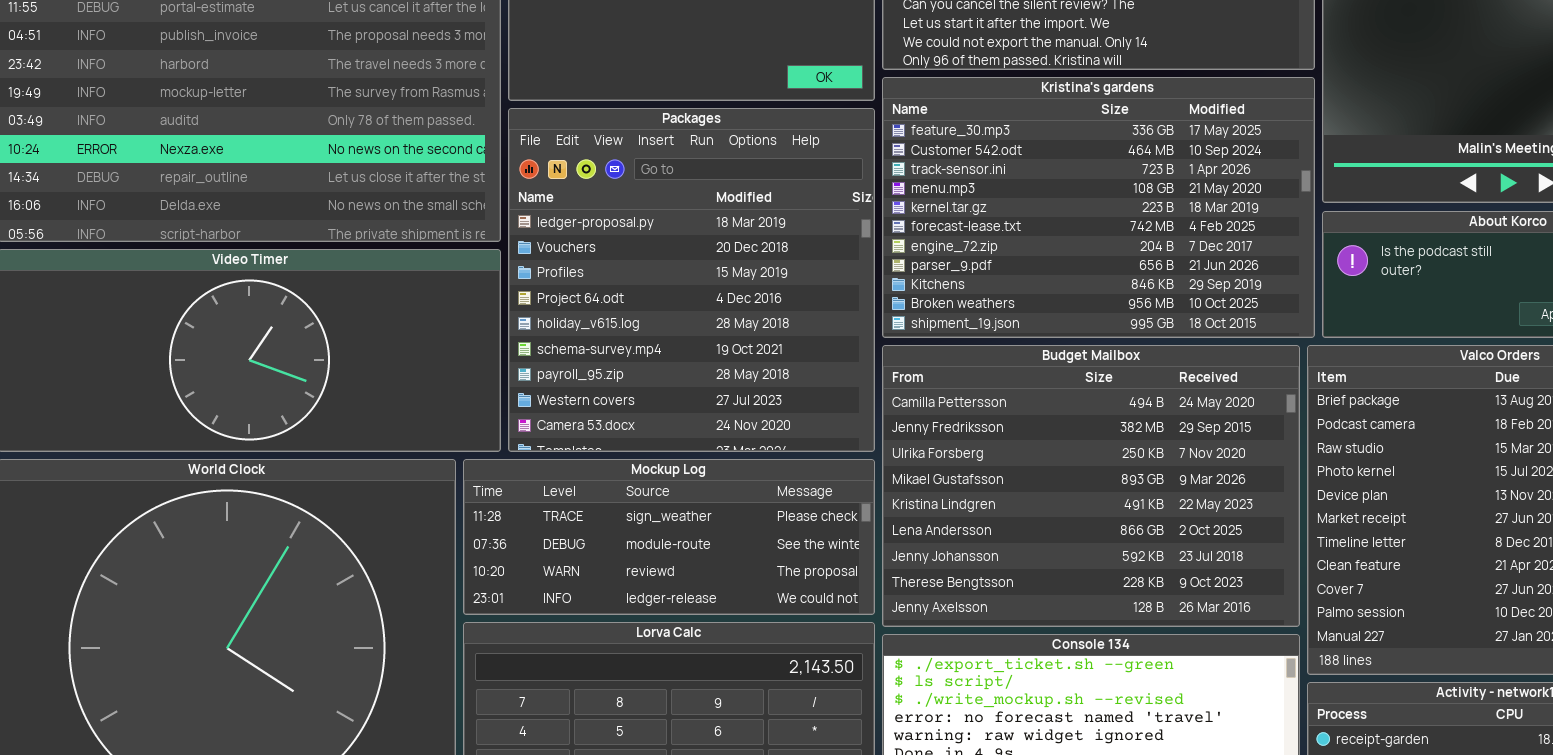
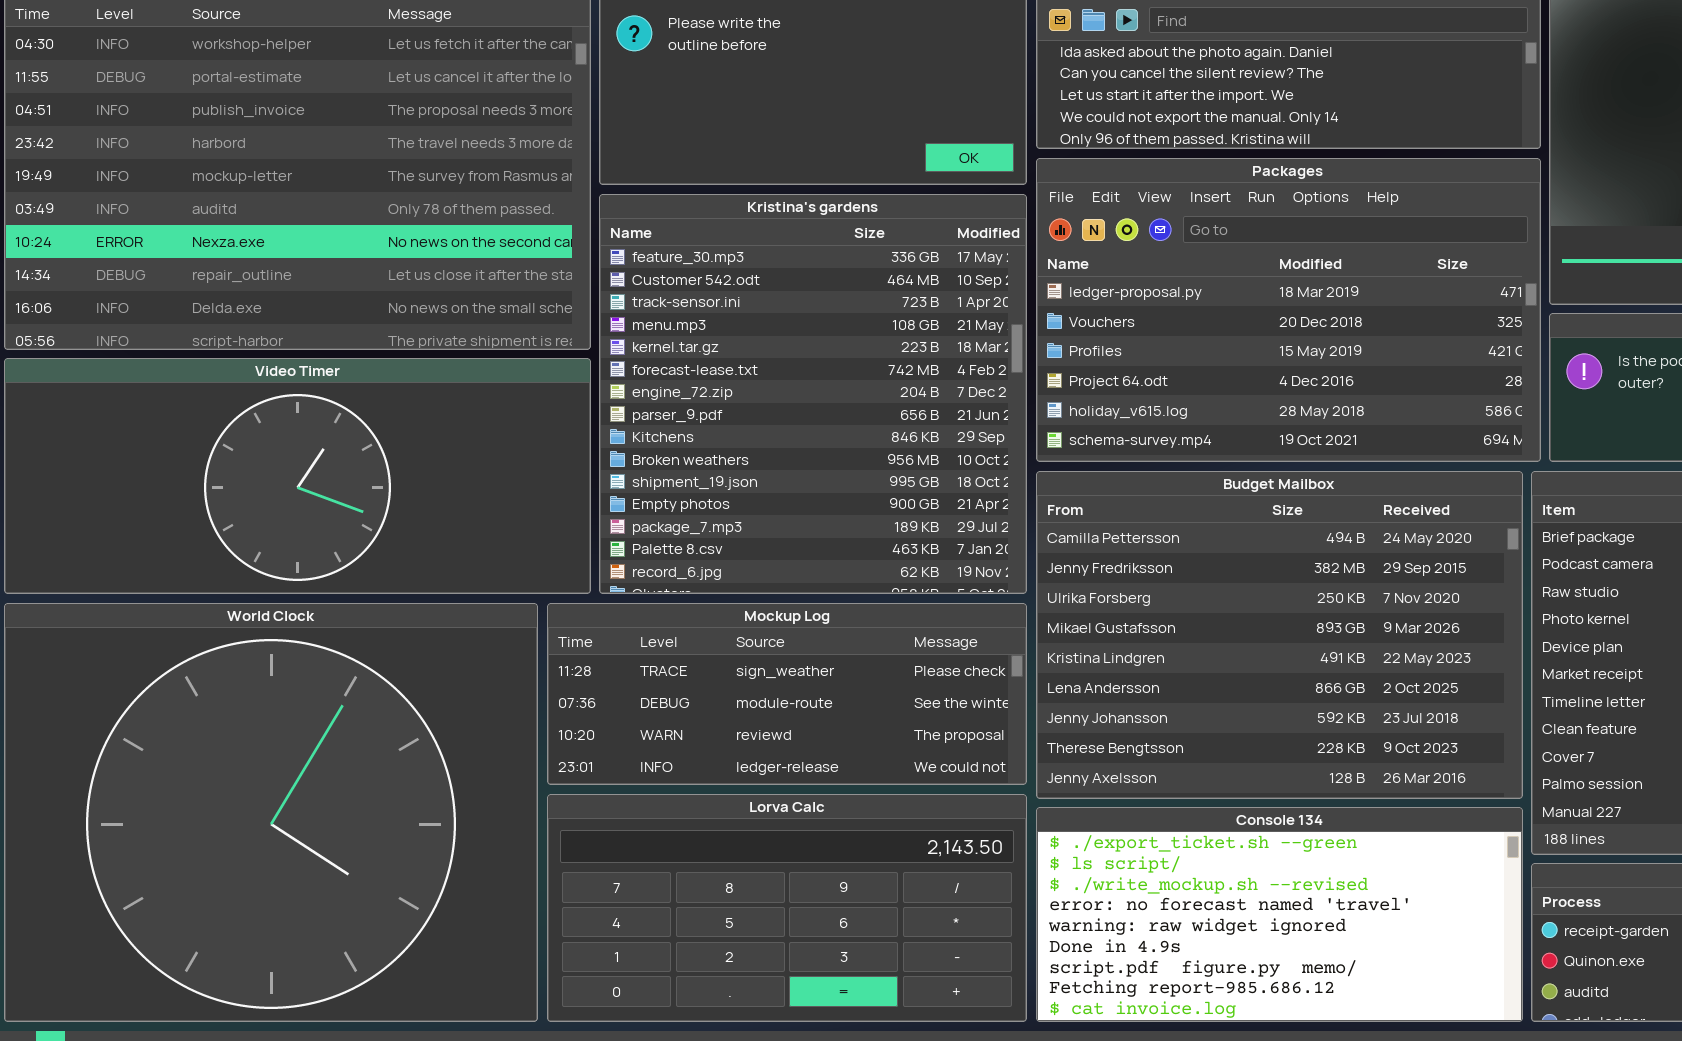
Kristina's gardens: [882,77,1315,338] -> [599,194,1027,594], moved, resized
Packages: [508,108,875,452] -> [1036,158,1541,462], moved, resized

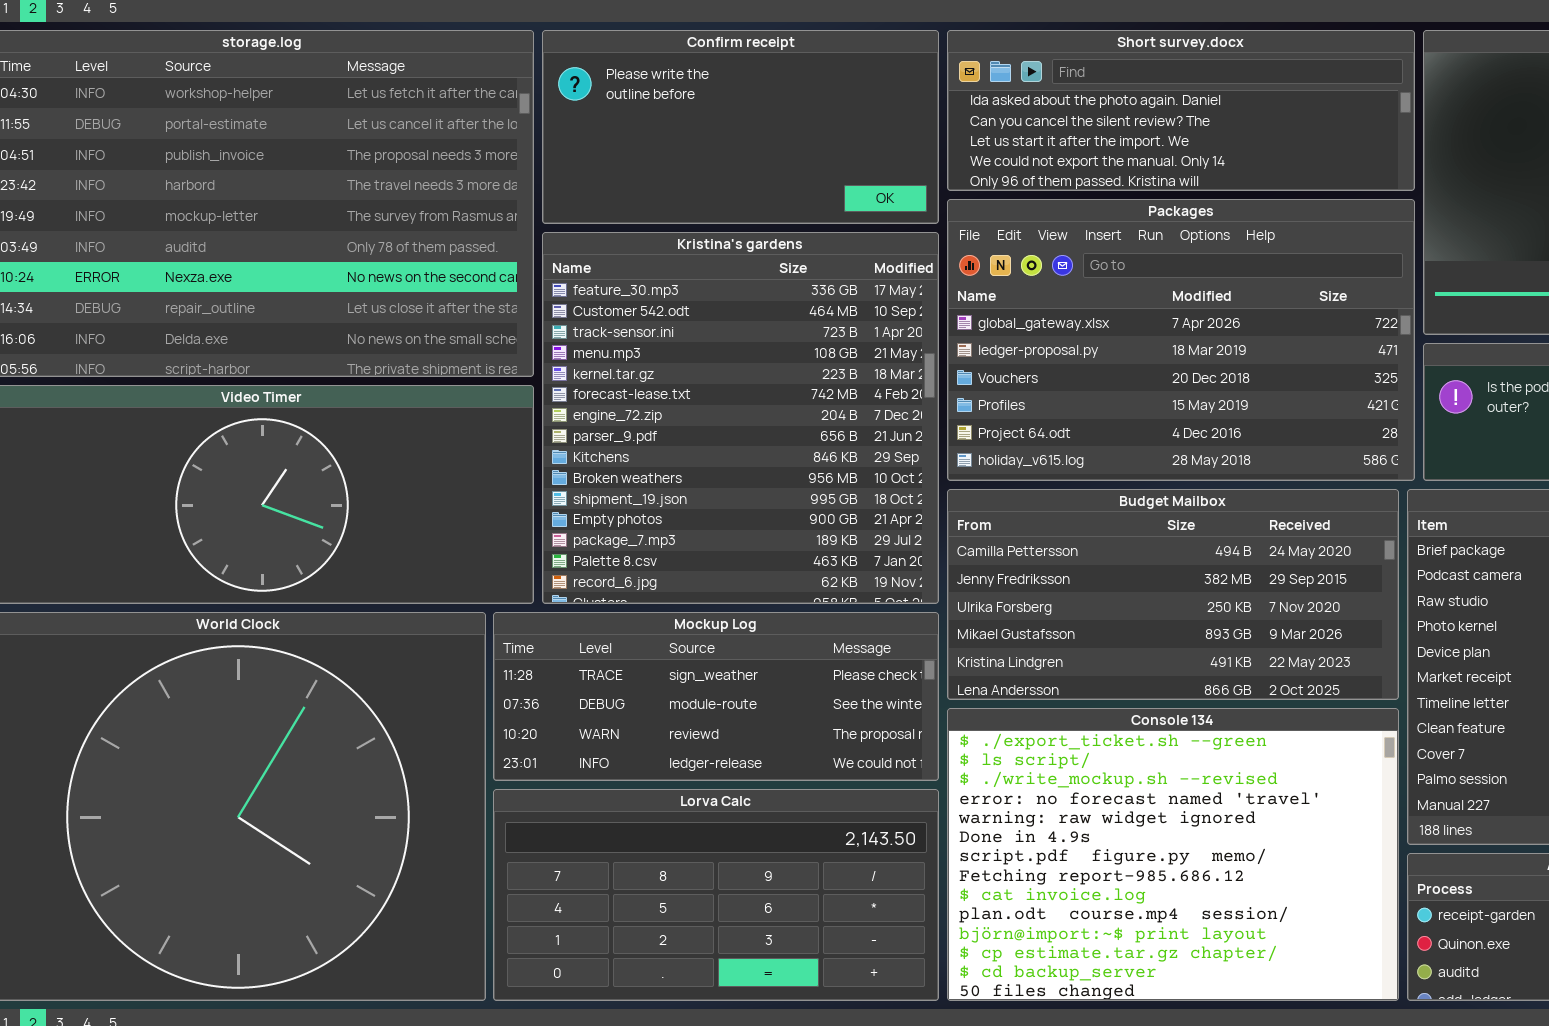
Packages: [1036,158,1541,462] -> [947,199,1415,481], scrolled up 1 row
Budget Mailbox: [1036,471,1523,799] -> [947,489,1399,700], resized
Console 134: [1036,807,1523,1022] -> [947,708,1399,1001], resized

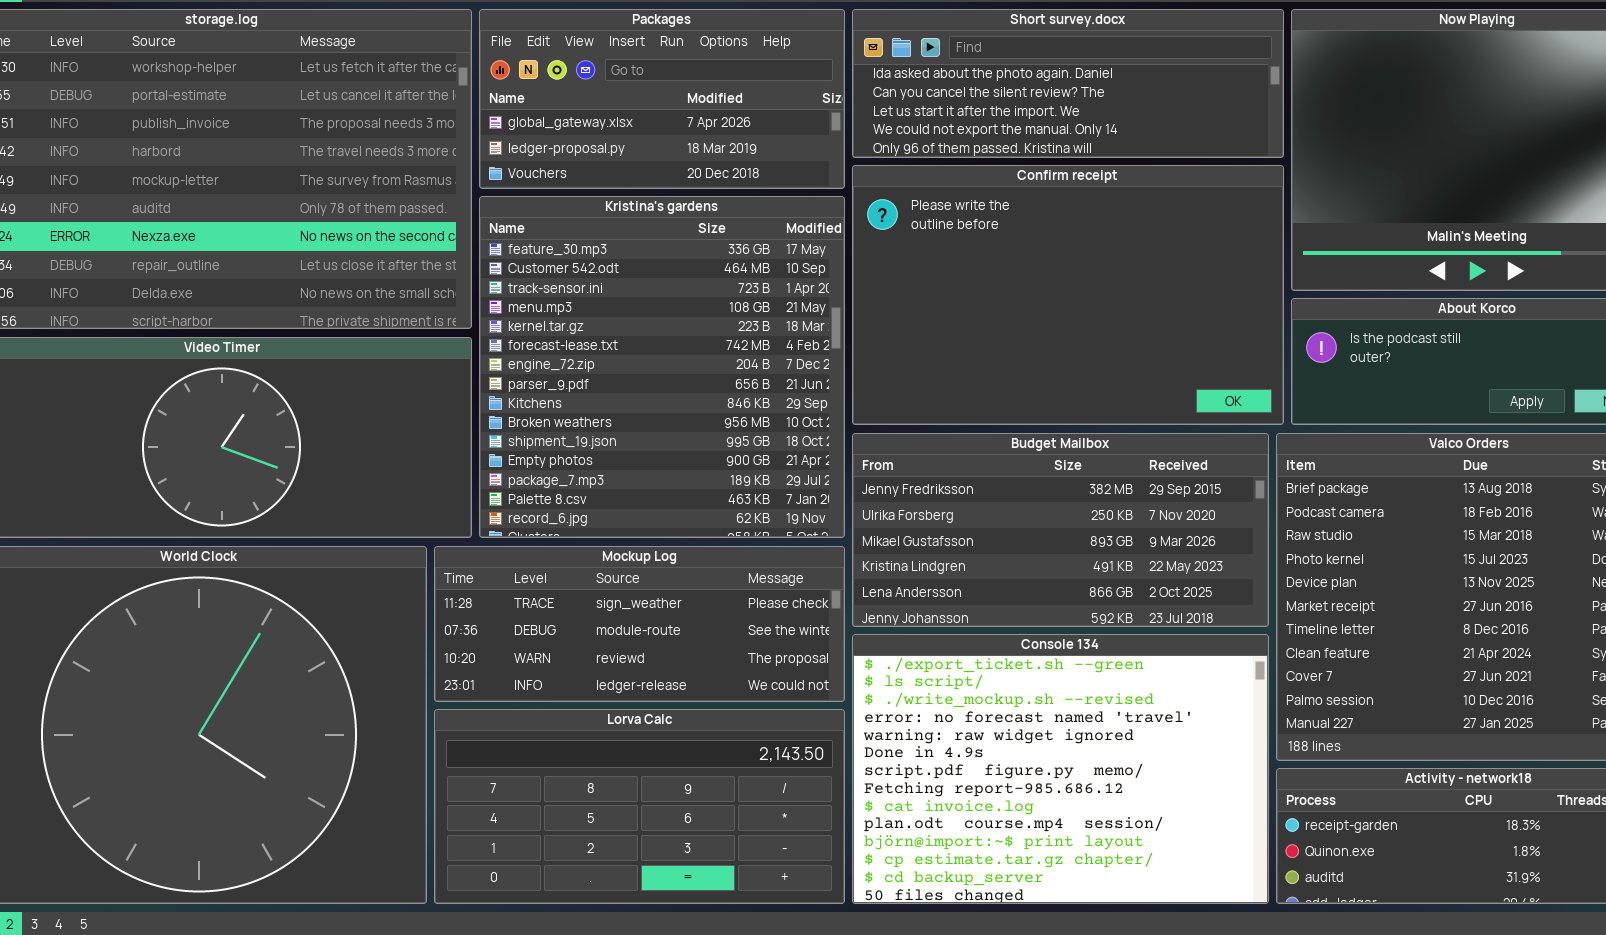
Confirm receipt: [542,30,939,224] -> [852,165,1284,425], moved, resized
Packages: [947,199,1415,481] -> [479,9,845,189], moved, resized
Budget Mailbox: [947,489,1399,700] -> [852,433,1269,627], scrolled down 1 row

